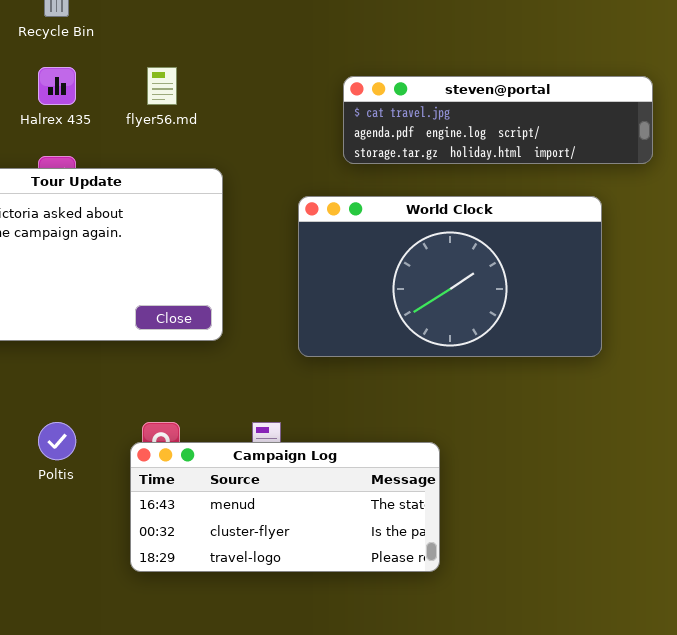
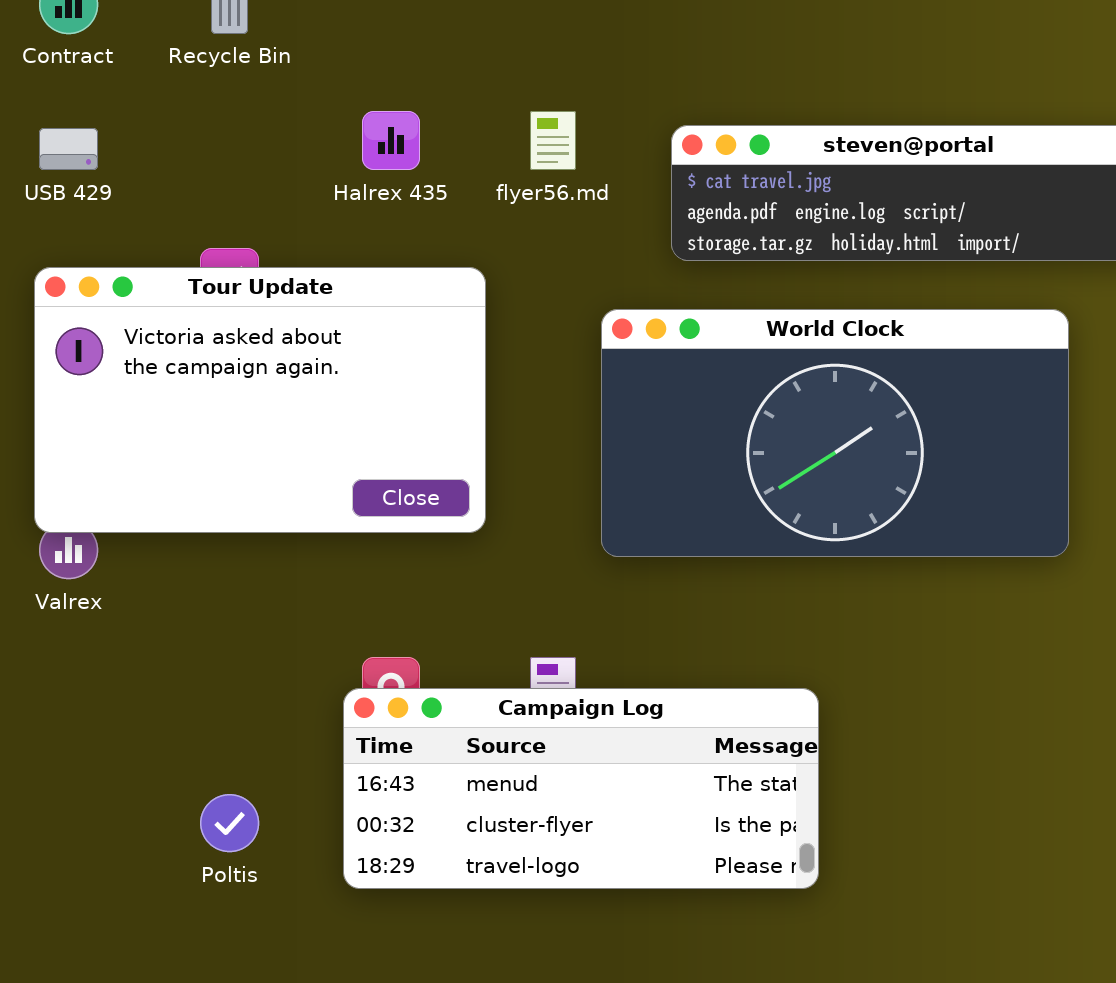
Halrex 435: [38,67,76,105] -> [362,111,420,170], moved
flyer56.md: [147,67,177,105] -> [530,111,576,170], moved
Poltis: [38,422,76,460] -> [200,794,259,852], moved

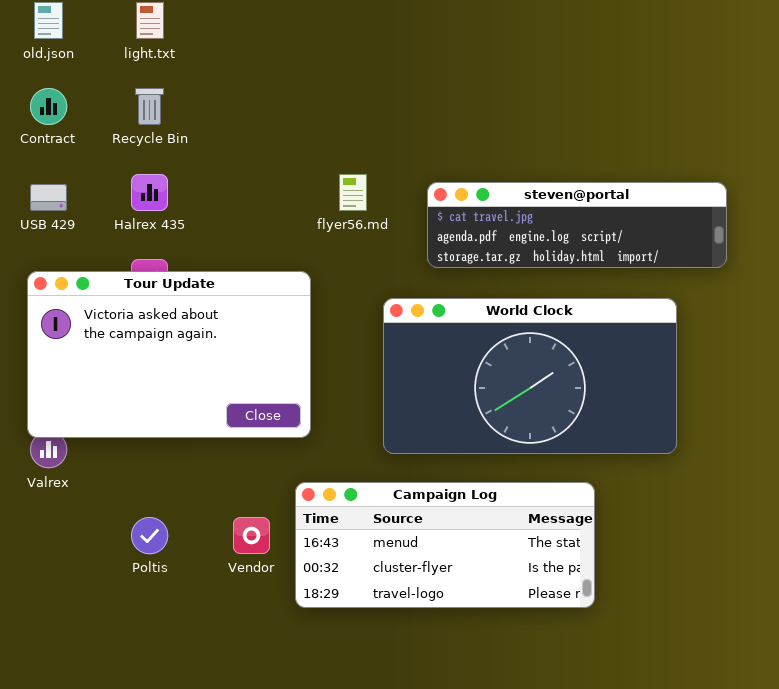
Halrex 435: [362,111,420,170] -> [131,174,168,211], moved
Campaign Log: [343,688,819,889] -> [295,482,595,608], moved
Poltis: [200,794,259,852] -> [131,517,168,554], moved

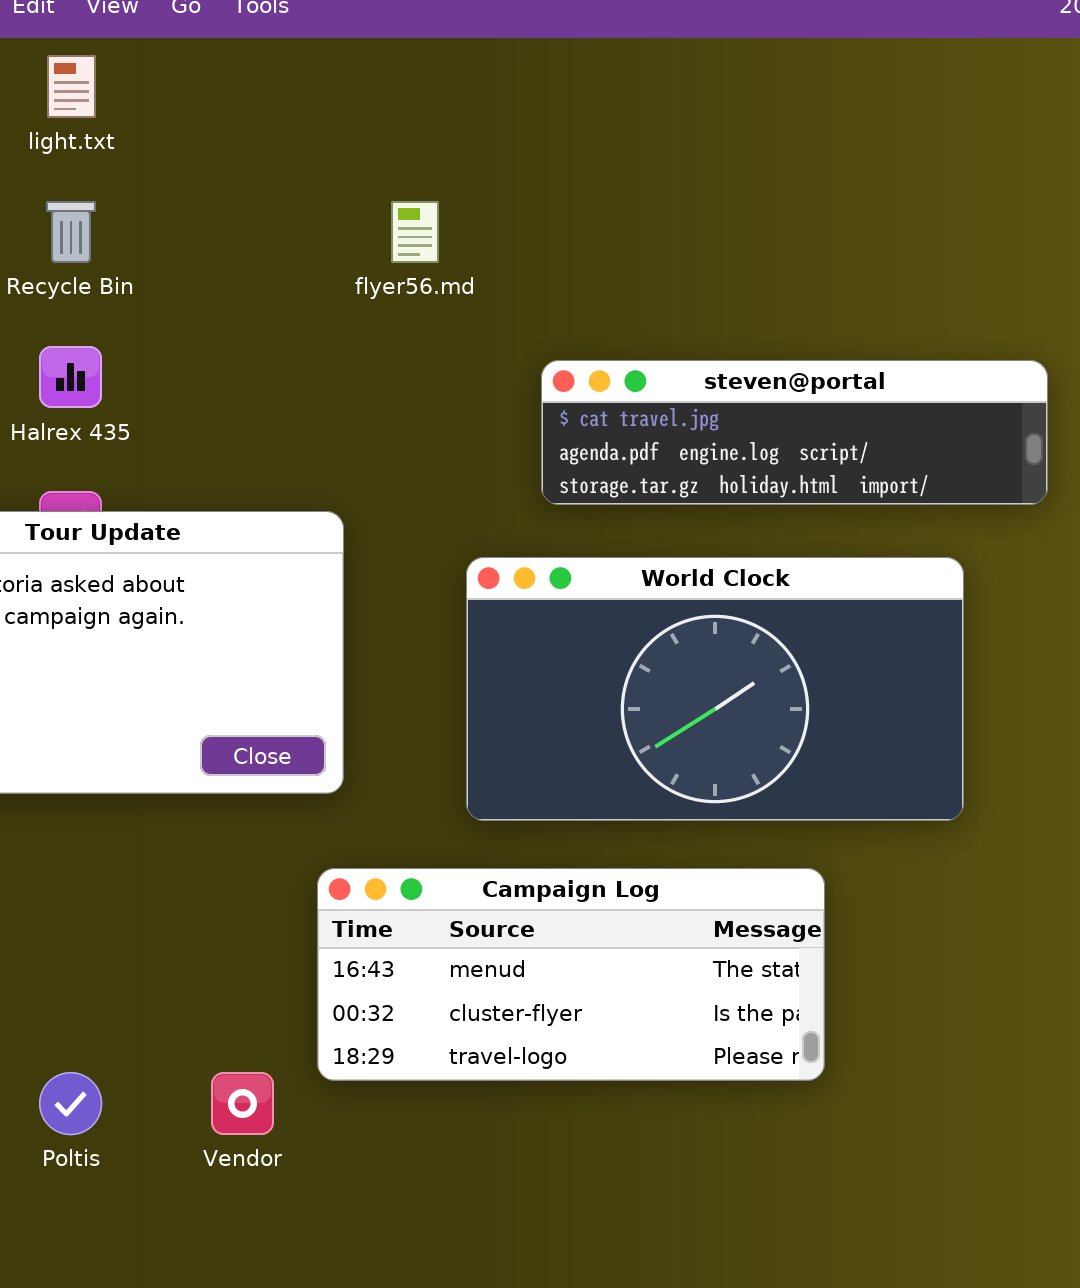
flyer56.md: [339,174,367,211] -> [391,201,439,263], moved
Poltis: [131,517,168,554] -> [39,1072,102,1135], moved
Vendor: [233,517,270,554] -> [211,1072,274,1135], moved

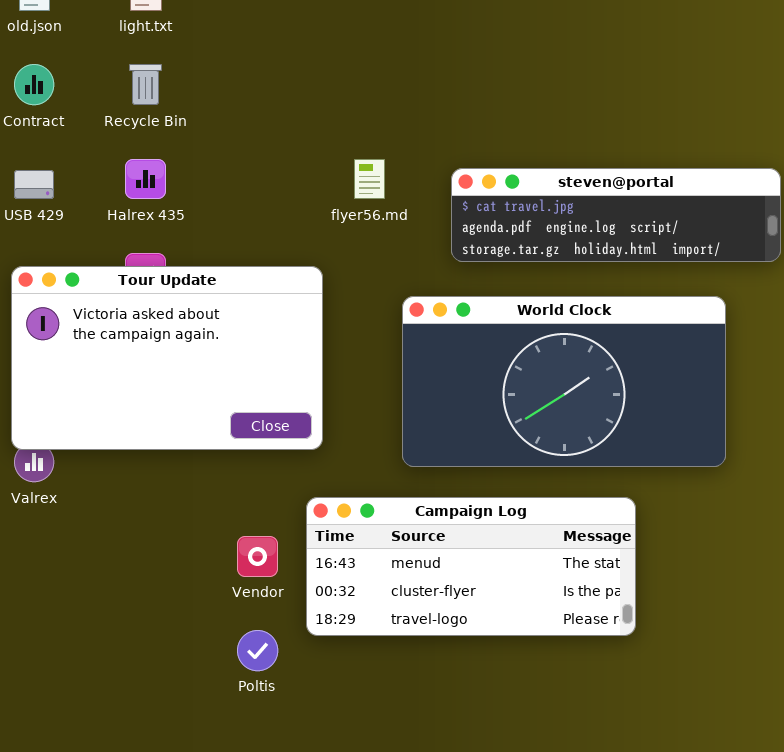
flyer56.md: [391,201,439,263] -> [354,159,385,199], moved
Poltis: [39,1072,102,1135] -> [237,630,278,671], moved
Vendor: [211,1072,274,1135] -> [237,536,278,577], moved

